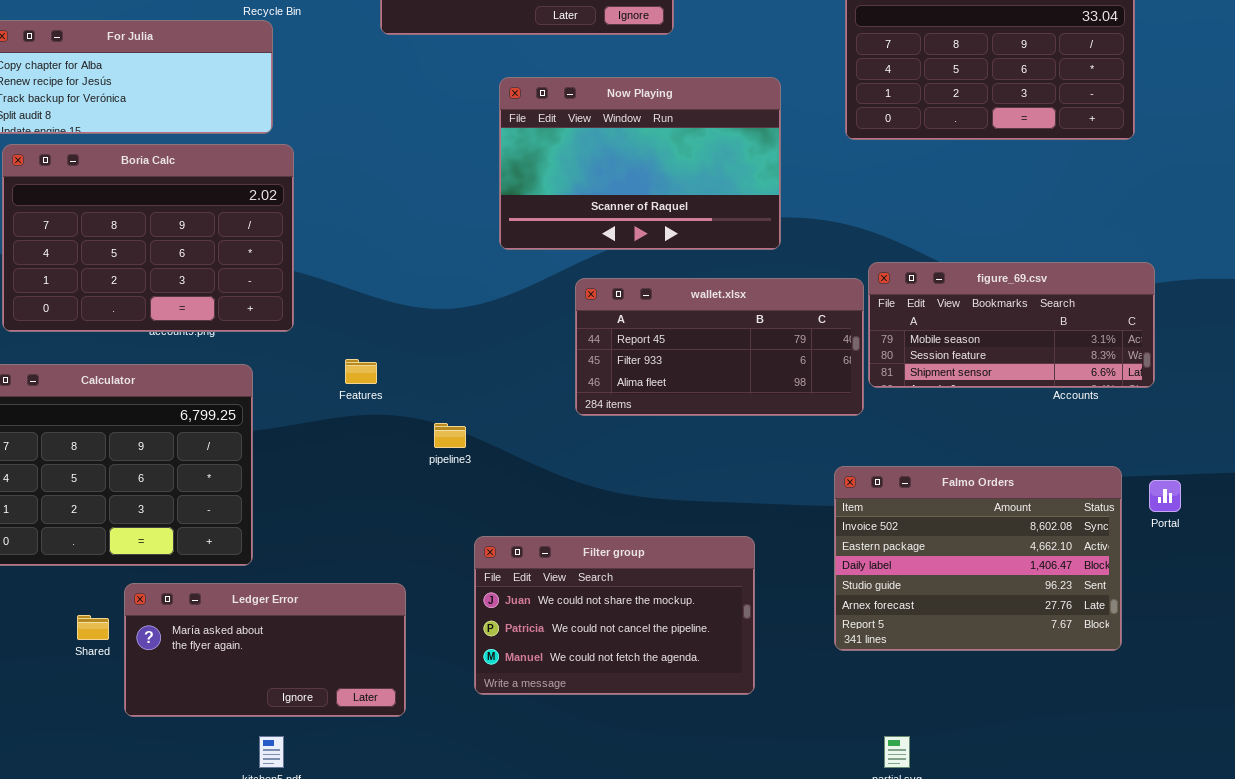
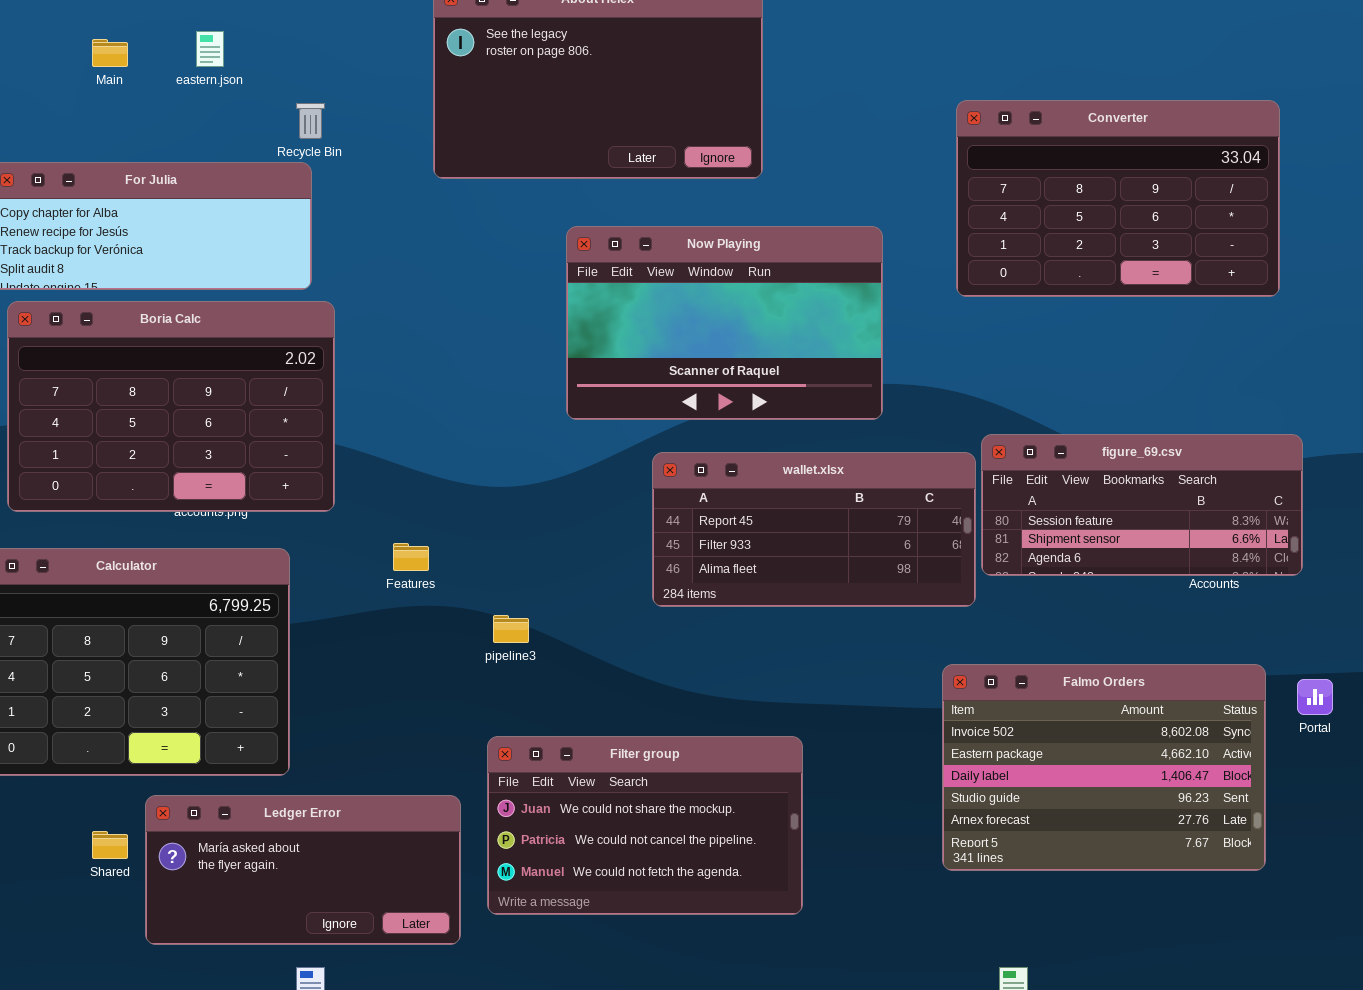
figure_69.csv: [868,262,1155,388] -> [981,434,1303,576], scrolled down 1 row
Filter group: [474,536,755,695] -> [487,736,803,915], moved

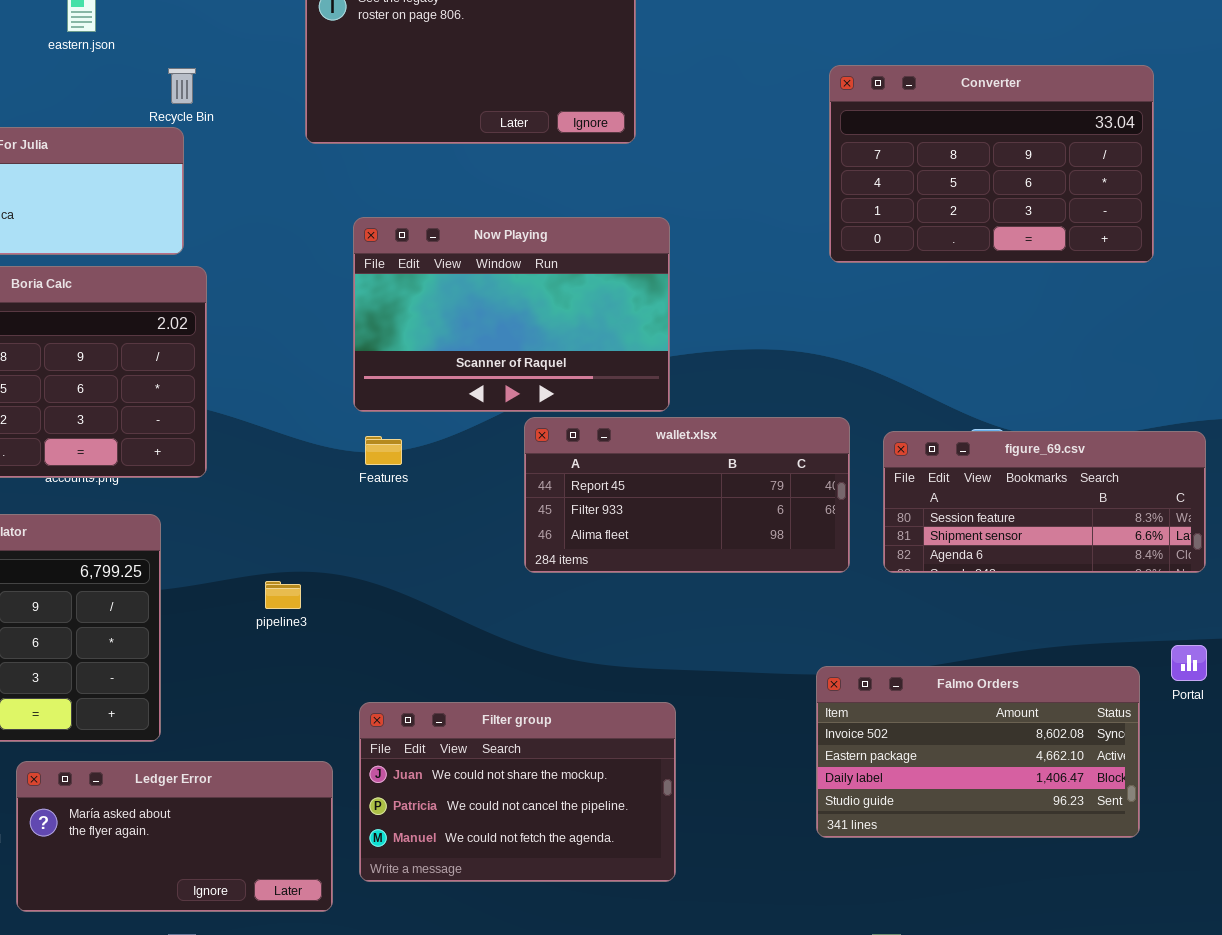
Now Playing: [566,226,883,420] -> [353,217,670,412], moved
figure_69.csv: [981,434,1303,576] -> [883,431,1206,573], moved
Features: [393,543,429,571] -> [365,436,402,465], moved
pipeline3: [493,615,529,643] -> [265,581,301,609], moved
Falmo Orders: [942,664,1266,871] -> [816,666,1140,838], resized

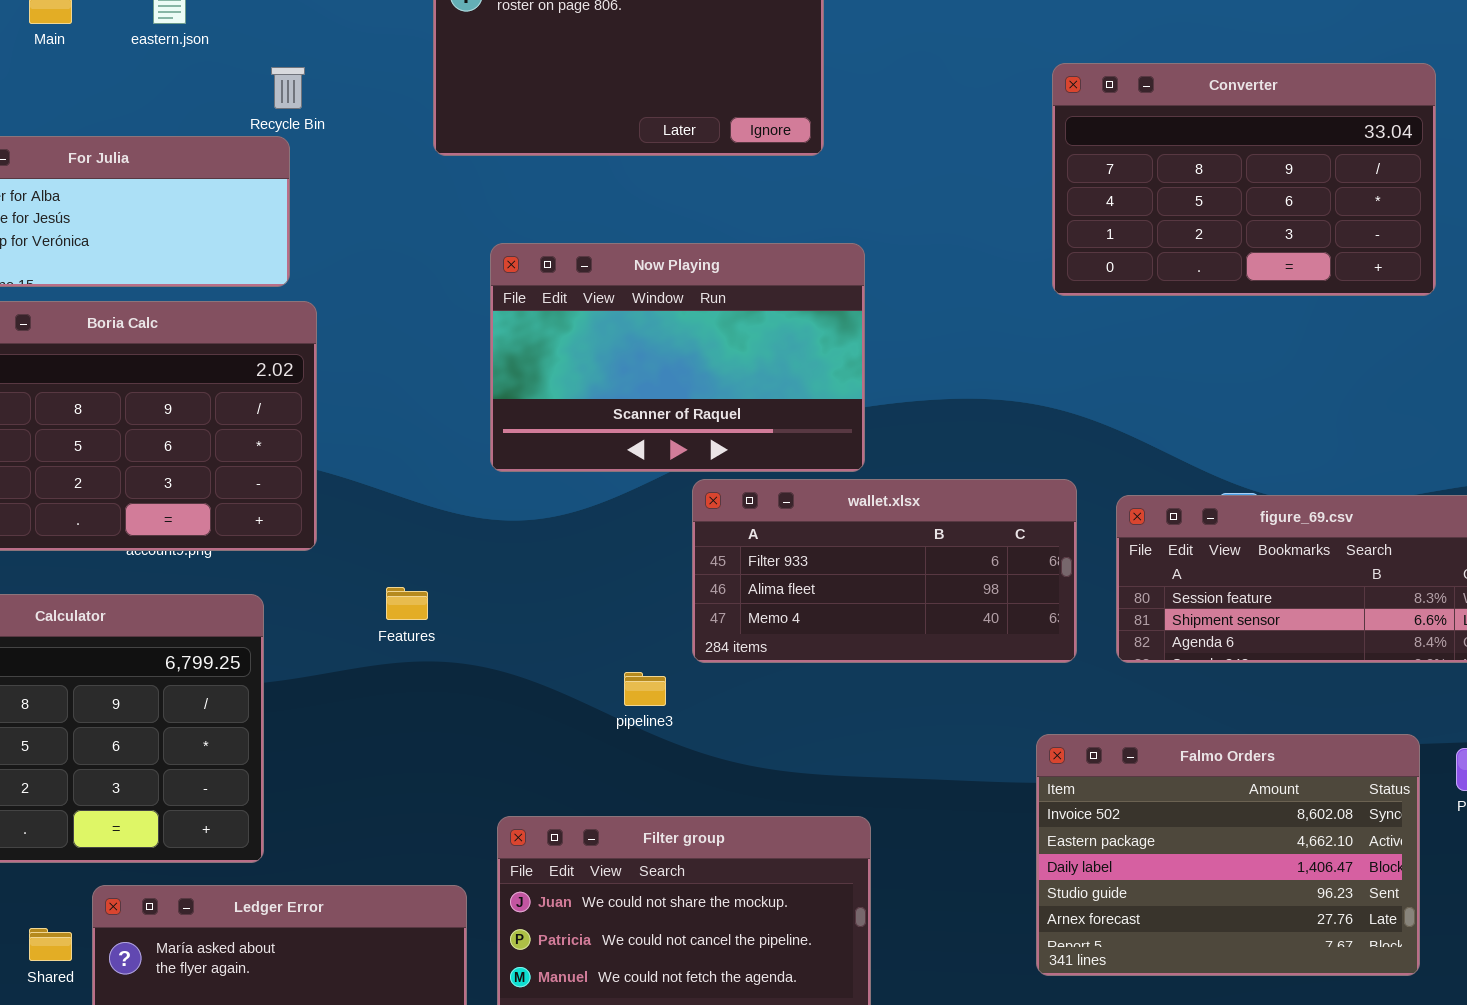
wallet.xlsx: [524,417,850,573] -> [692,479,1077,663], scrolled down 1 row
Features: [365,436,402,465] -> [386,587,428,620], moved
pipeline3: [265,581,301,609] -> [624,672,666,706], moved
Falmo Orders: [816,666,1140,838] -> [1036,734,1420,976], resized

